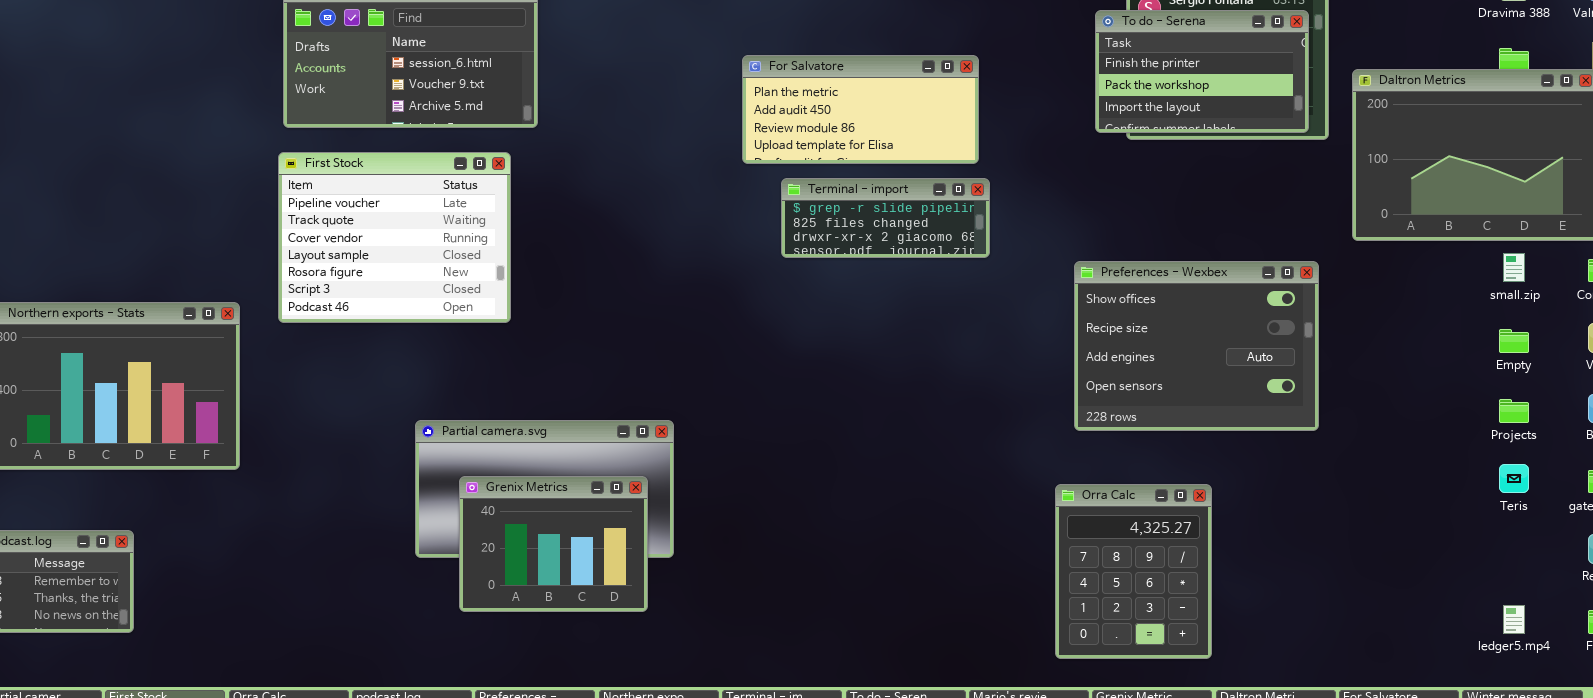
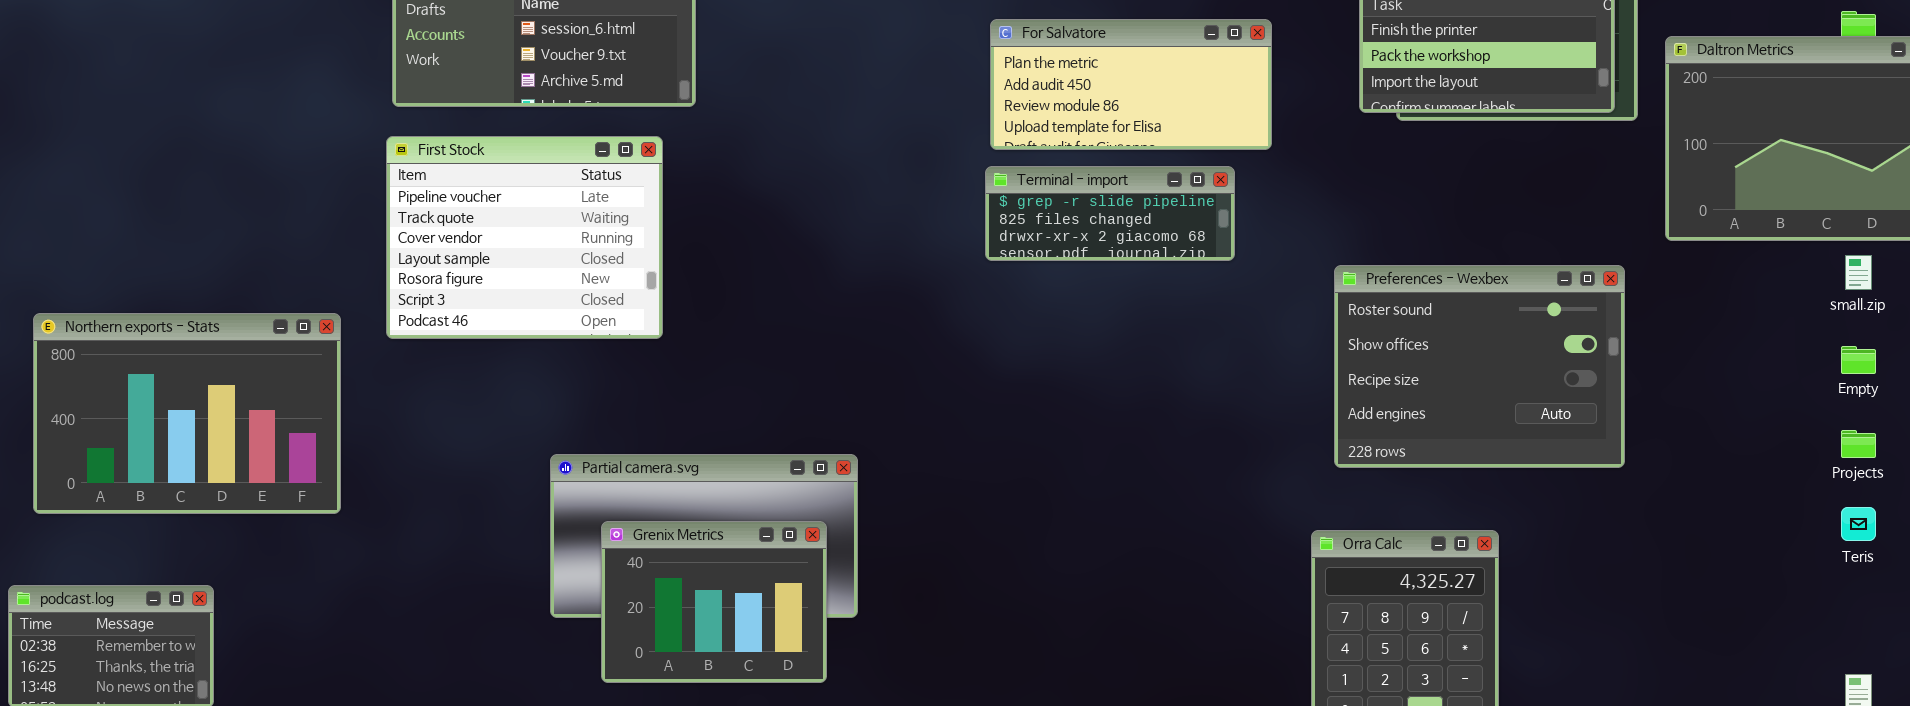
For Salvatore: [742,55,979,164] -> [990,19,1272,150], moved
Preferences - Wexbex: [1074,261,1319,431] -> [1334,265,1625,468], scrolled up 1 row

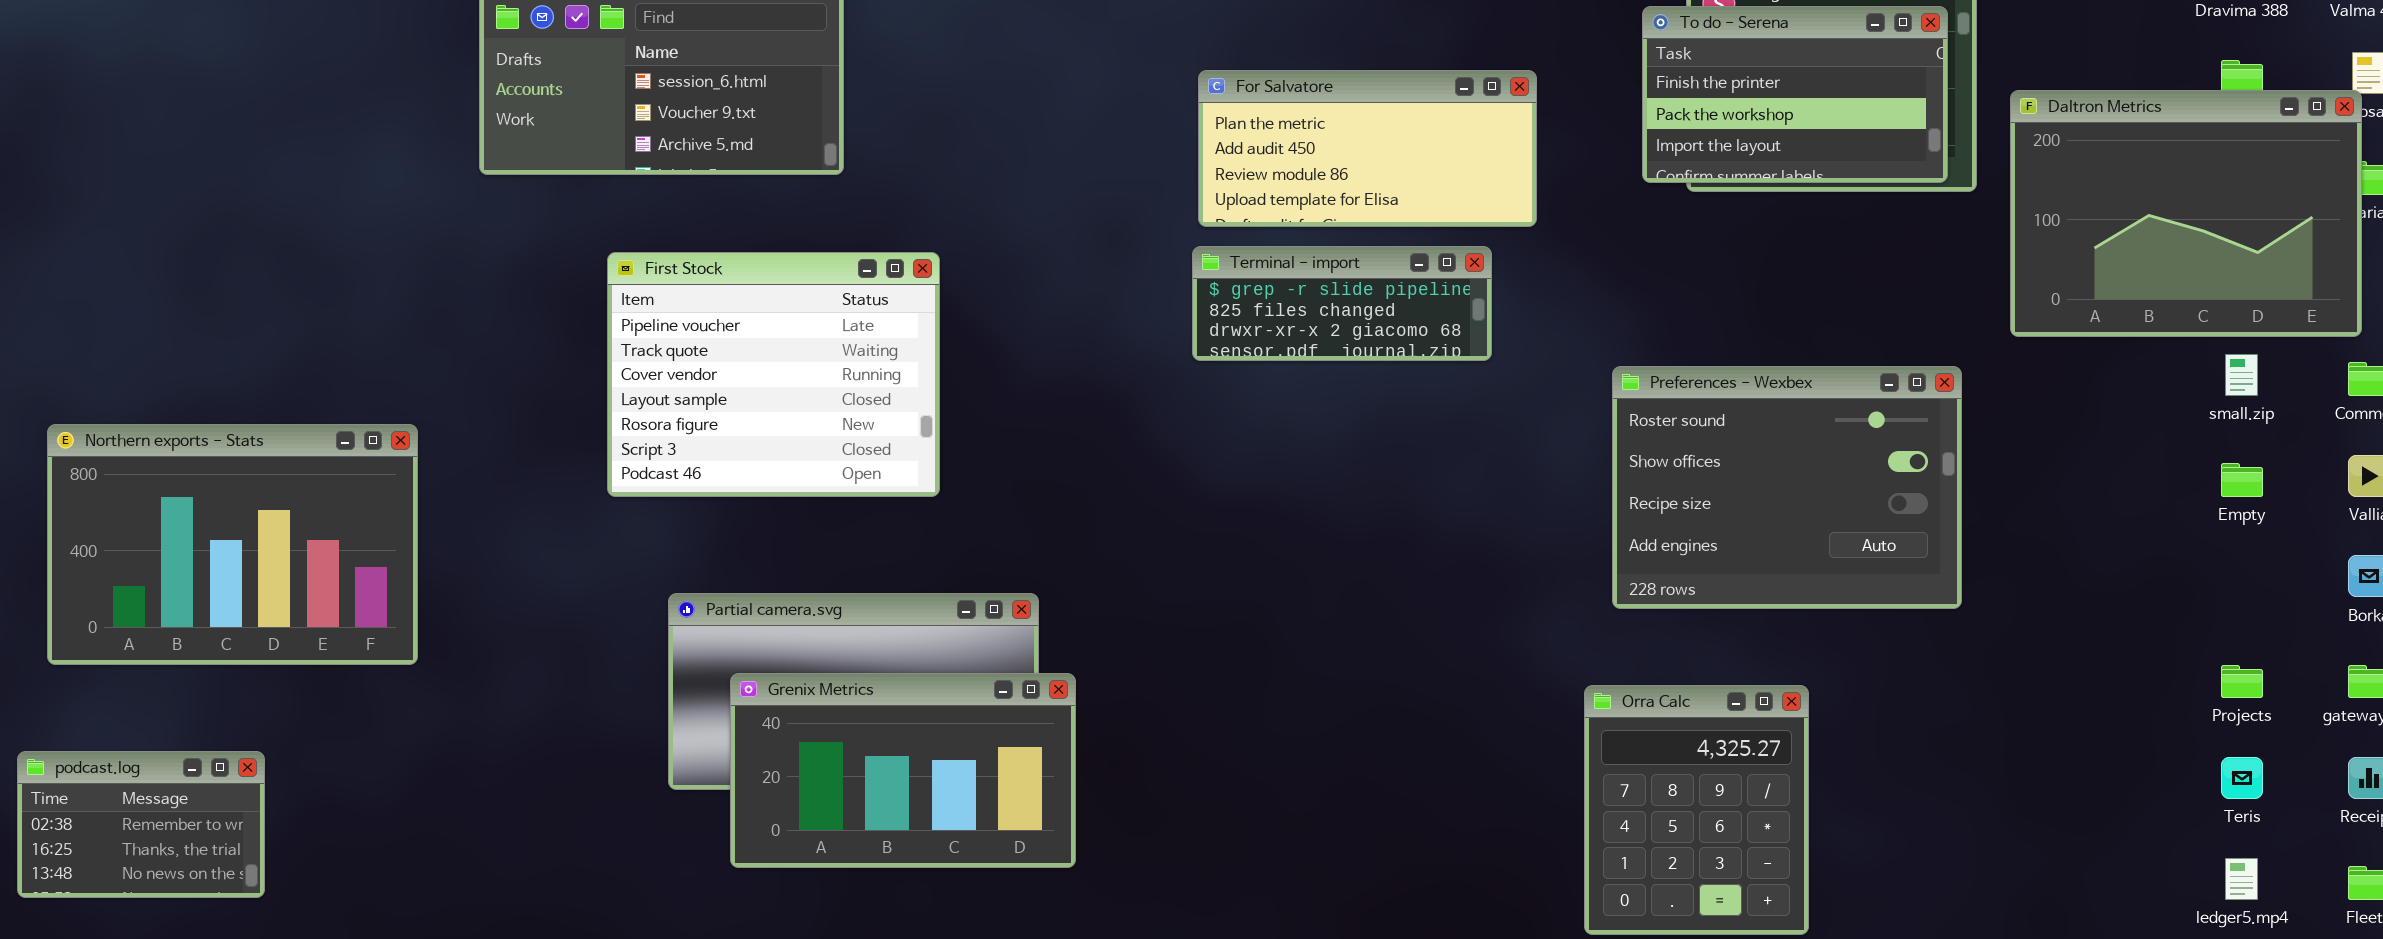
First Stock: [386,136,663,339] -> [607,252,940,497], moved
Projects: [1841,430,1876,458] -> [2221,665,2263,698], moved
Teris: [1841,507,1876,541] -> [2221,757,2263,799], moved
Grenix Metrics: [601,521,827,683] -> [730,673,1076,868], resized

